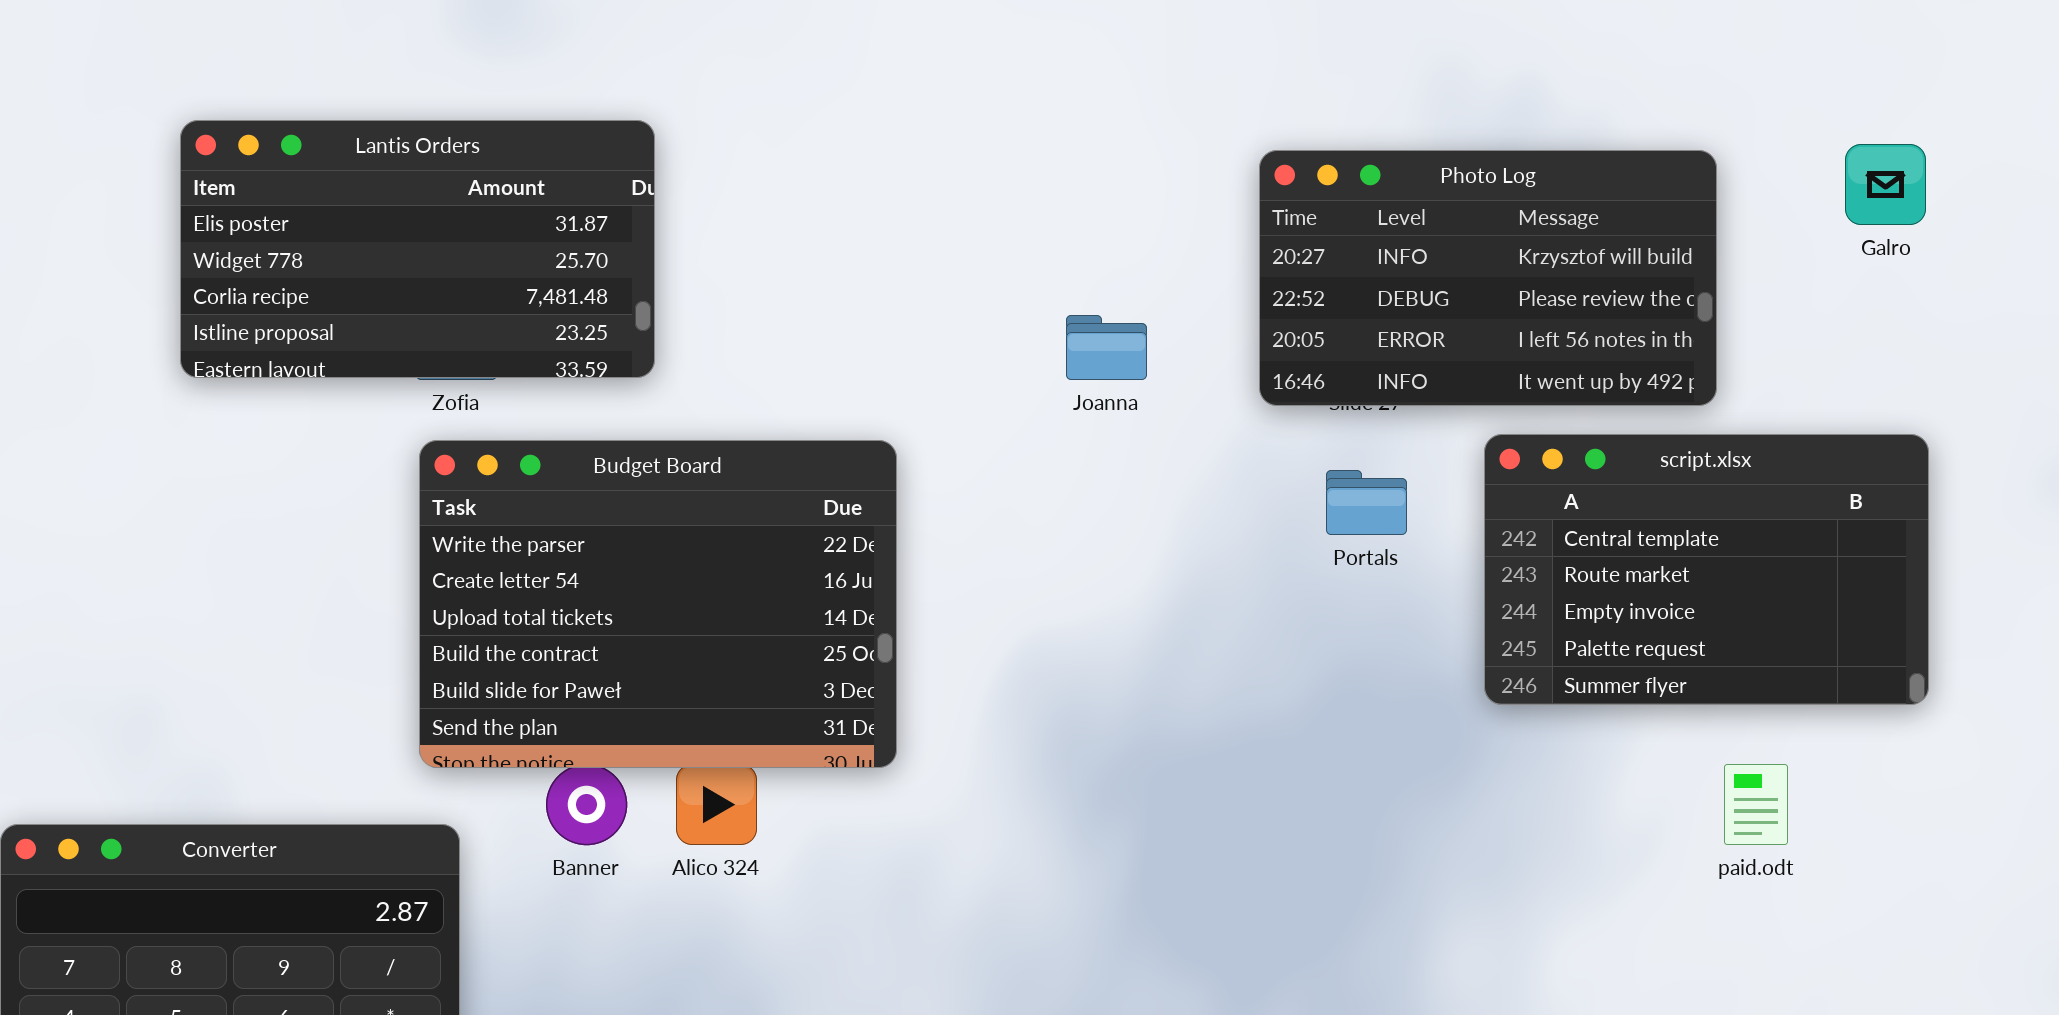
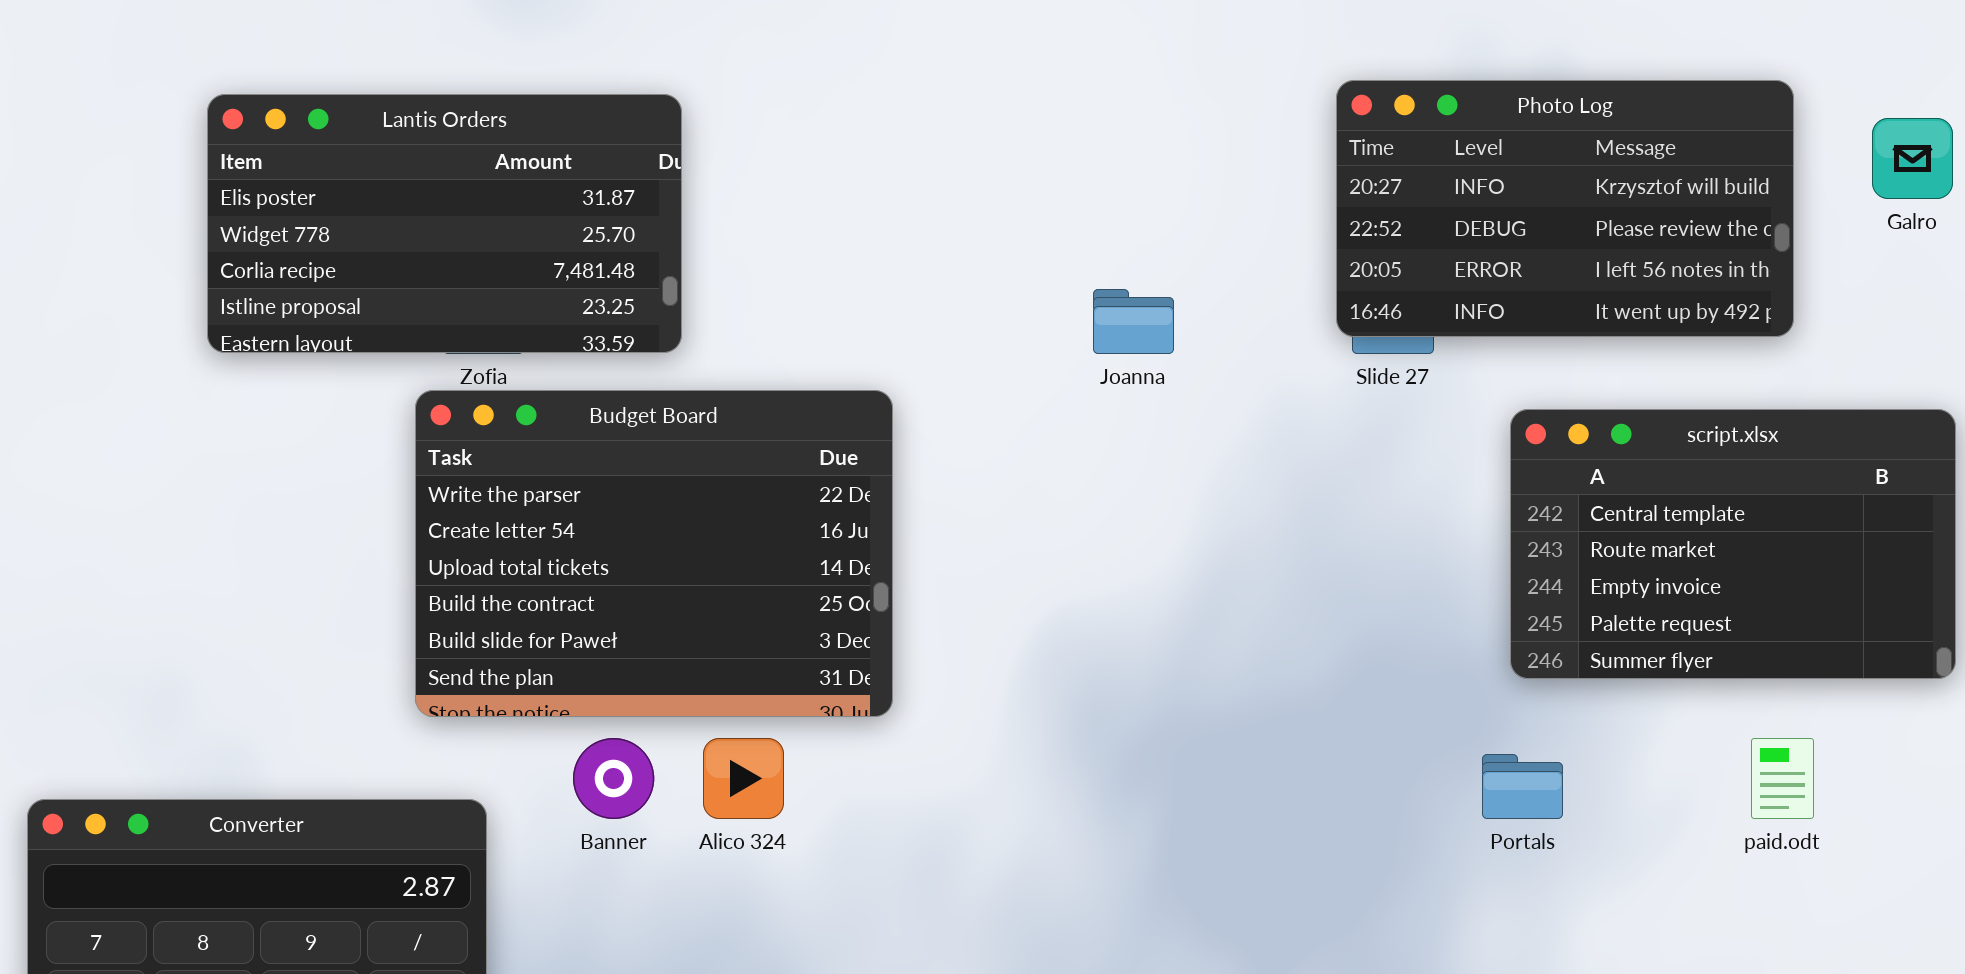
Photo Log: [1259,150,1717,406] -> [1336,80,1794,337], moved
Budget Board: [419,440,897,768] -> [415,390,893,717], moved
Portals: [1326,470,1407,535] -> [1482,754,1563,819], moved

